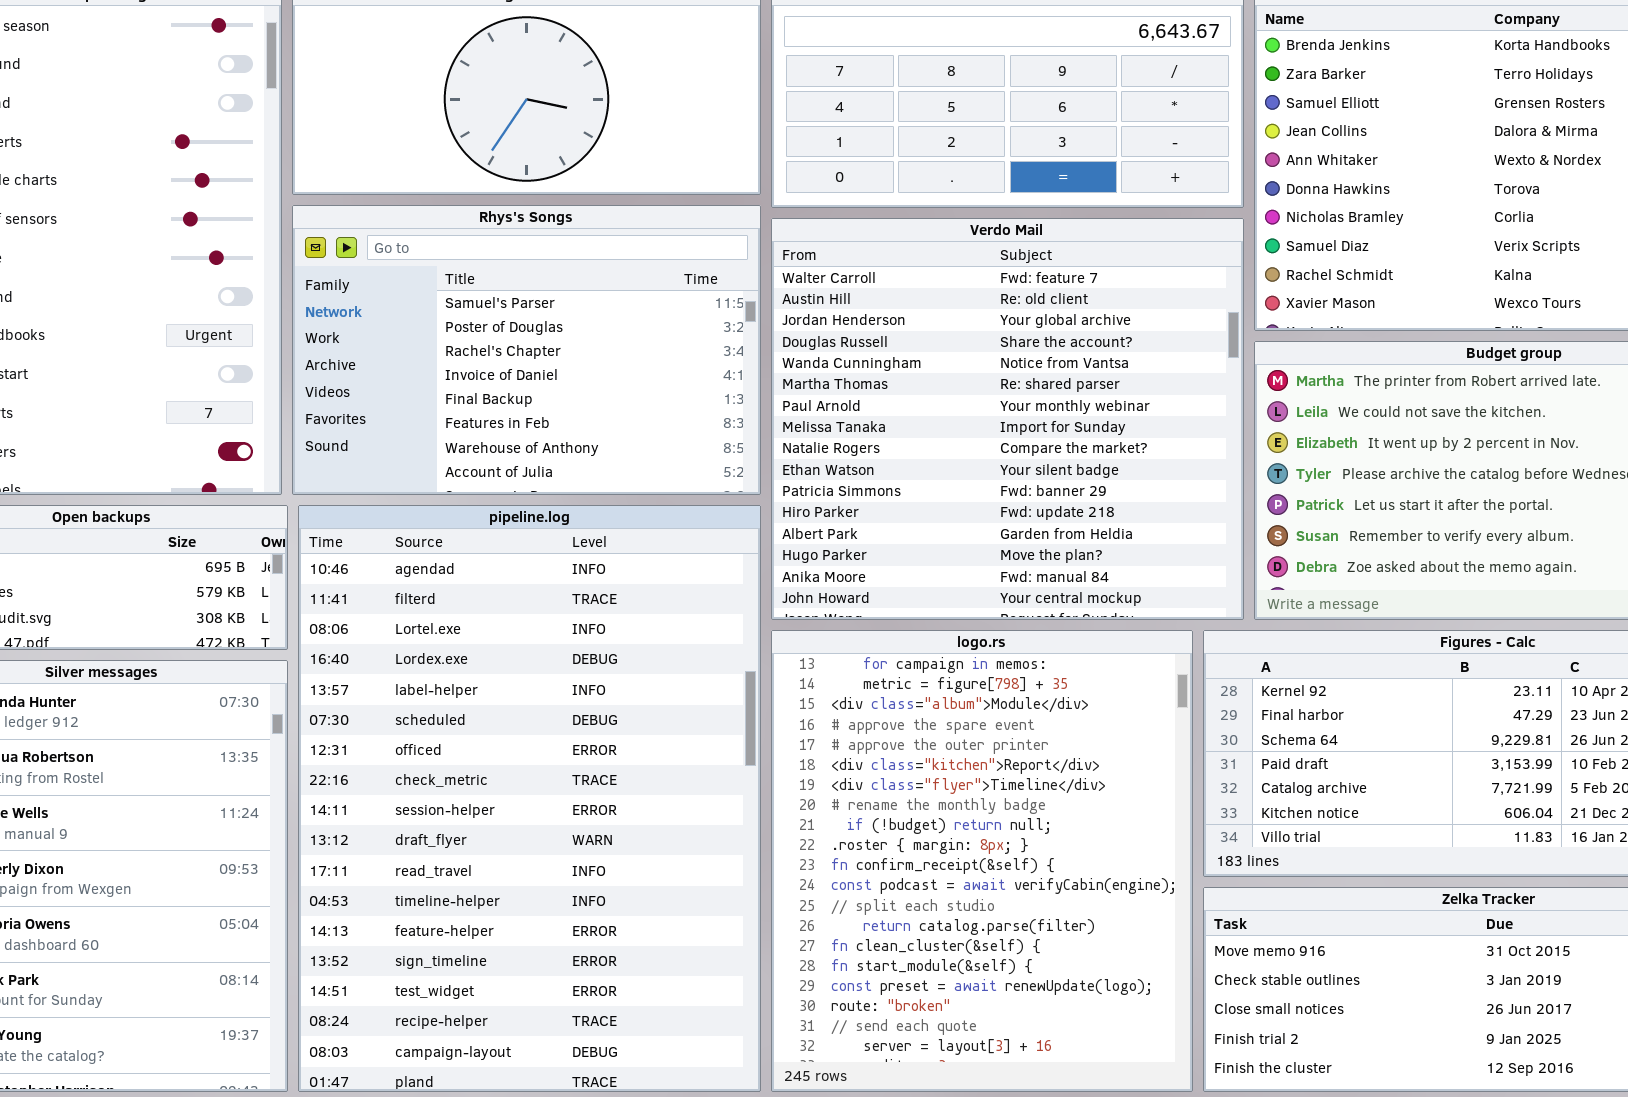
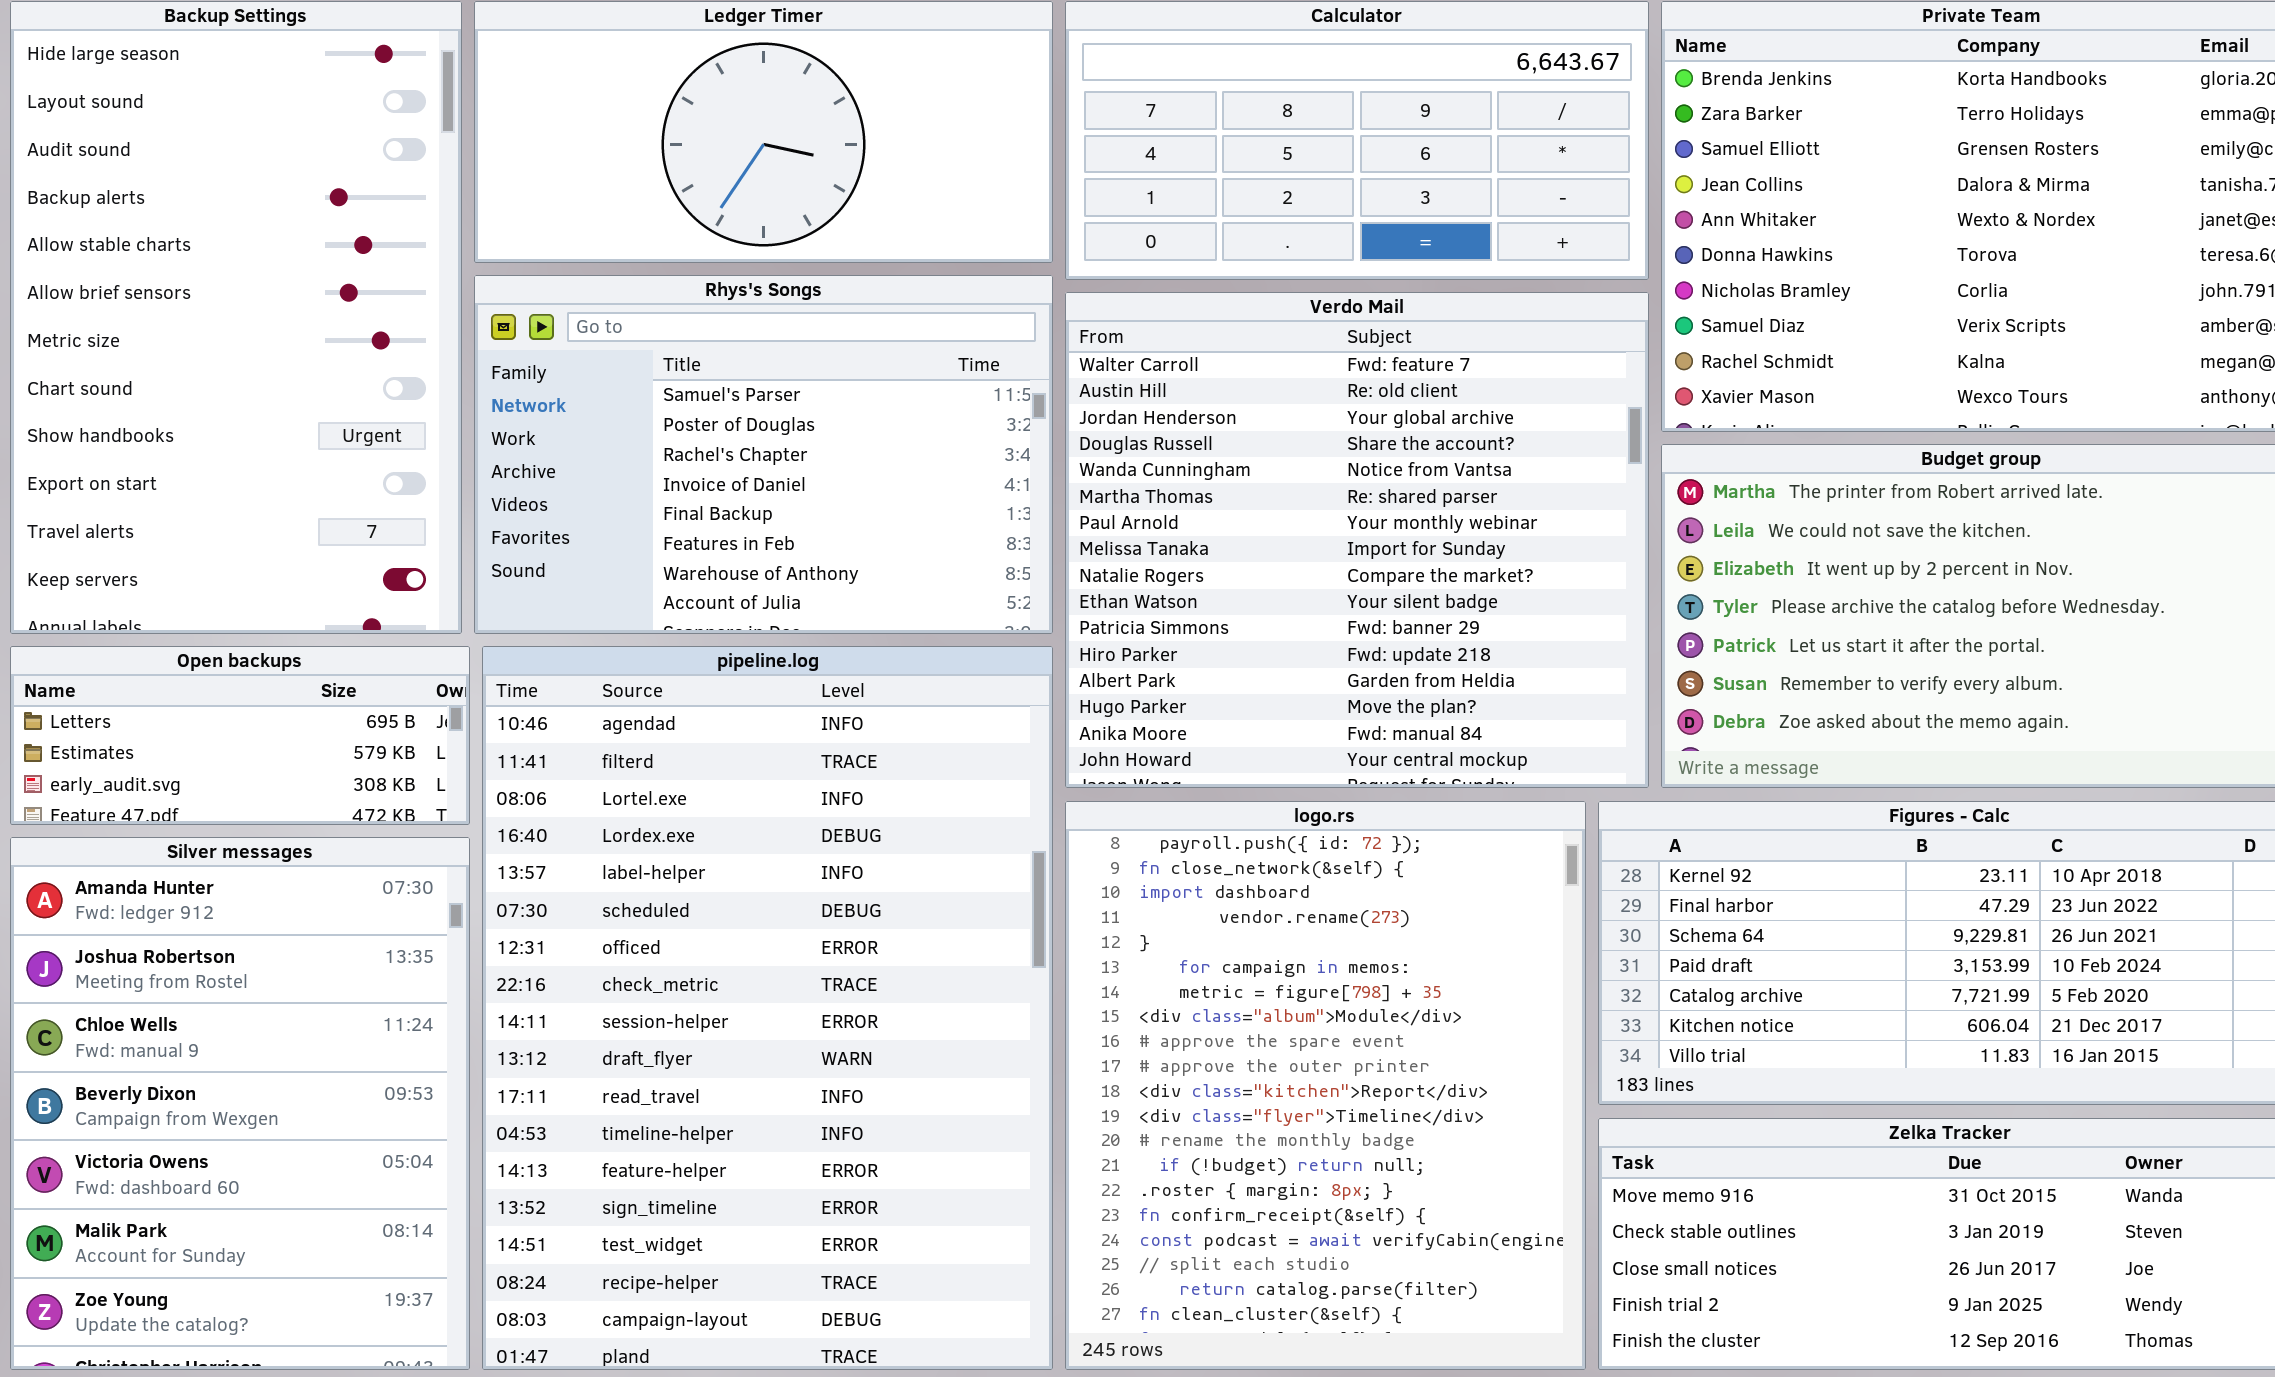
logo.rs: [771,630,1193,1092] -> [1065,801,1586,1370], scrolled up 5 rows

